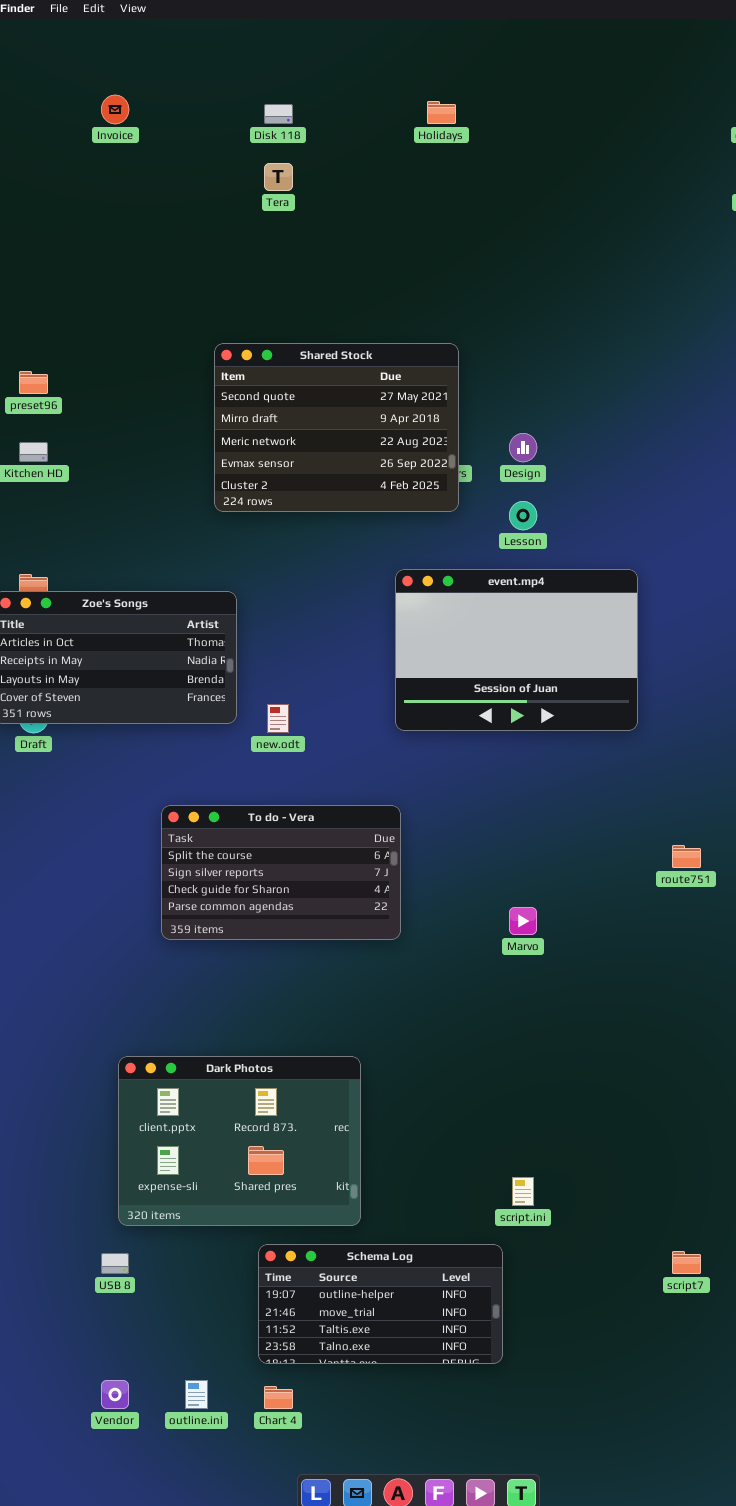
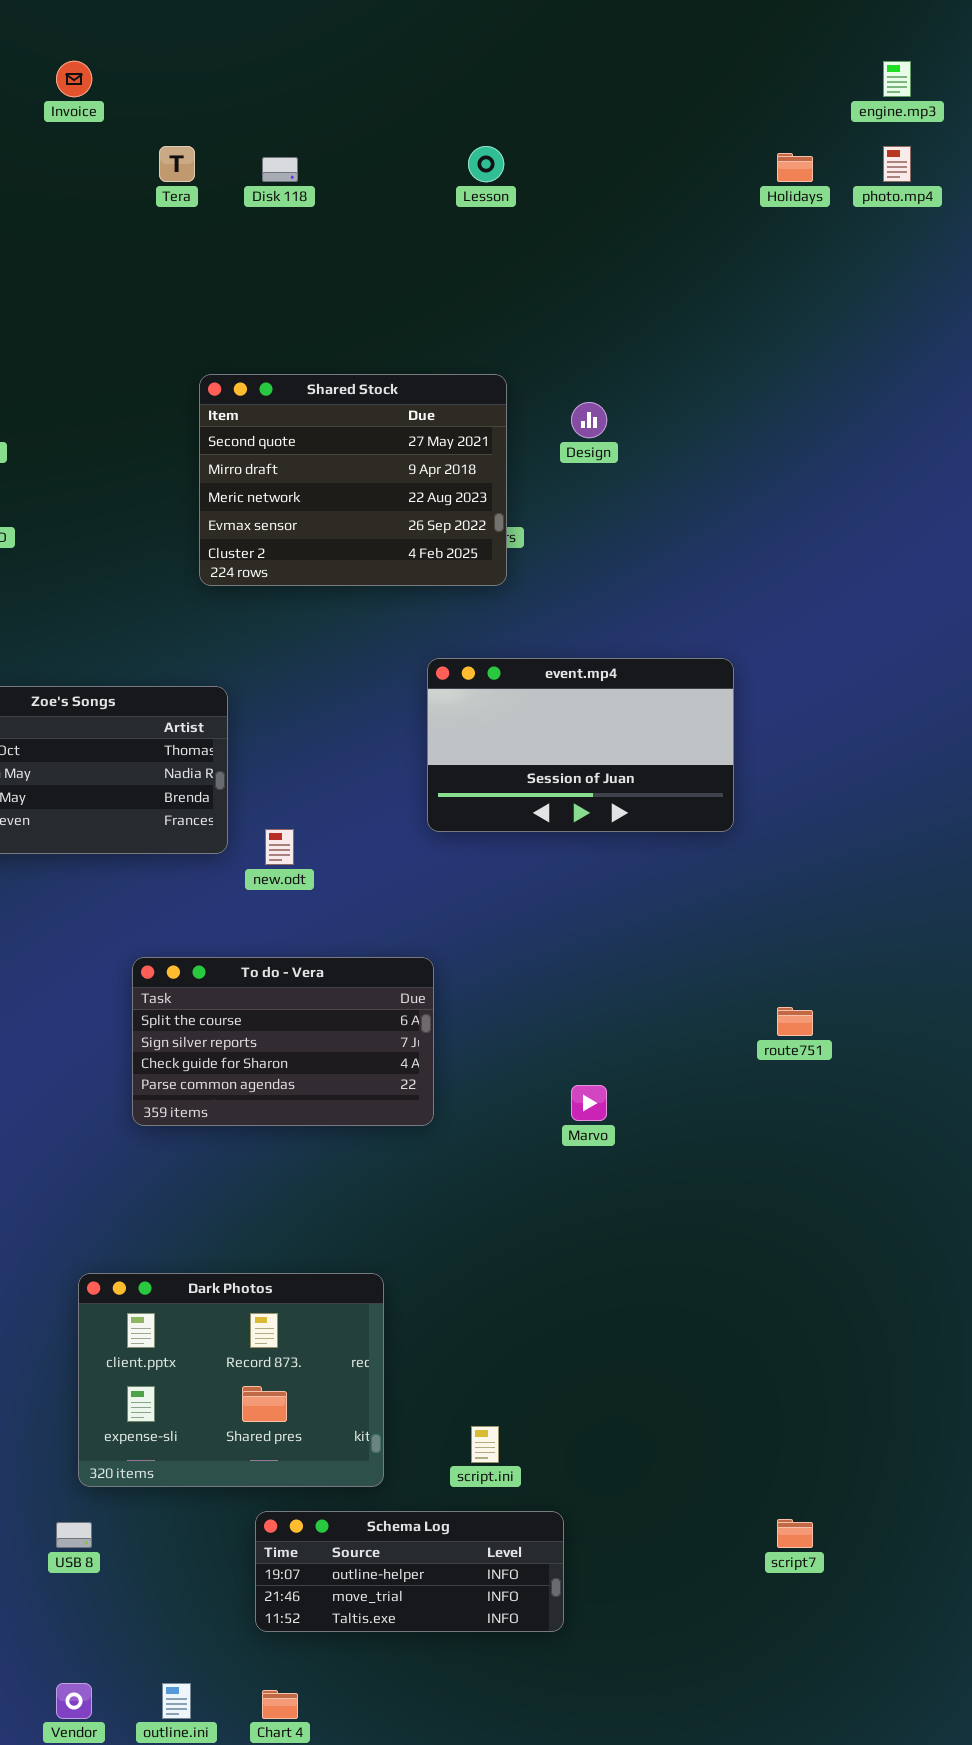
Holidays: [427,101,456,124] -> [777,153,813,182], moved
Disk 118: [264,104,293,124] -> [262,157,298,182], moved
Tera: [264,163,293,191] -> [159,146,195,182], moved
Design: [509,433,537,462] -> [571,402,607,438], moved
Lesson: [509,501,537,530] -> [468,146,504,182], moved
event.mp4: [395,569,638,731] -> [427,658,734,832], resized
script.ini: [512,1177,534,1206] -> [471,1426,499,1463], moved
Schema Log: [258,1244,503,1364] -> [255,1511,564,1632], resized

